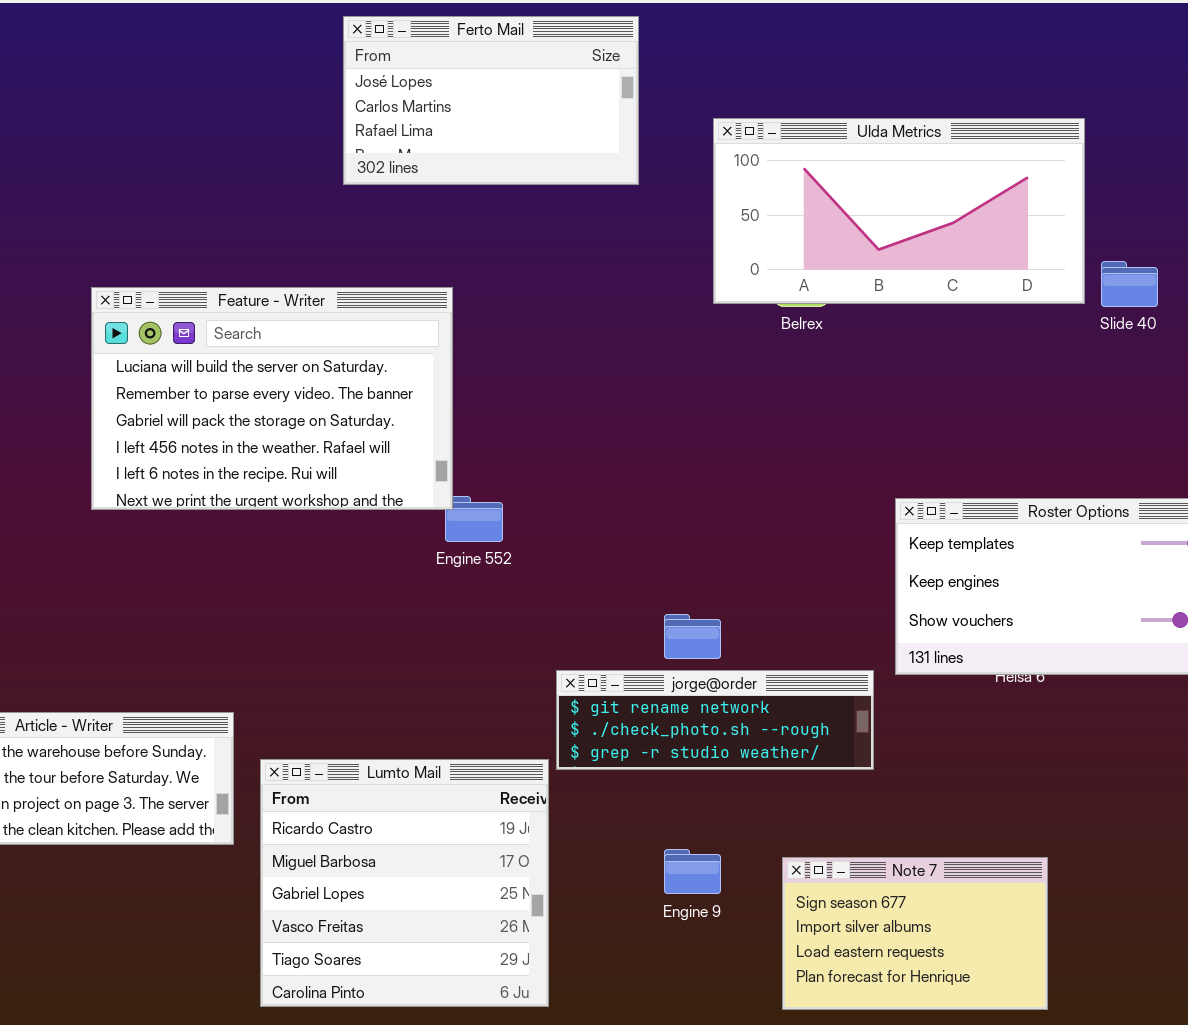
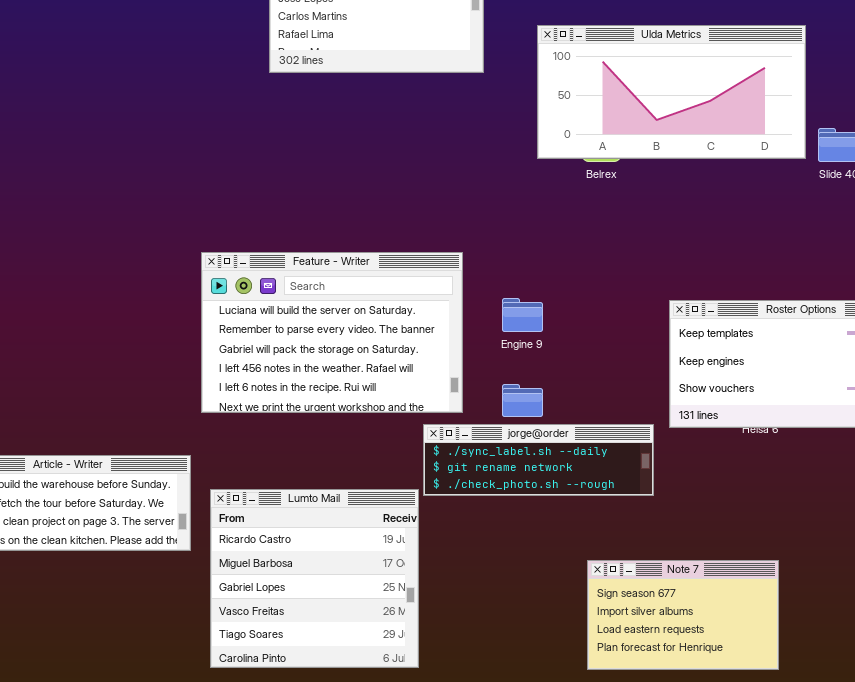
Feature - Writer: [91,287,453,510] -> [201,252,463,413], moved
jorge@order: [556,670,874,770] -> [423,424,654,496], scrolled up 1 row
Engine 9: [664,849,721,894] -> [502,298,543,332], moved

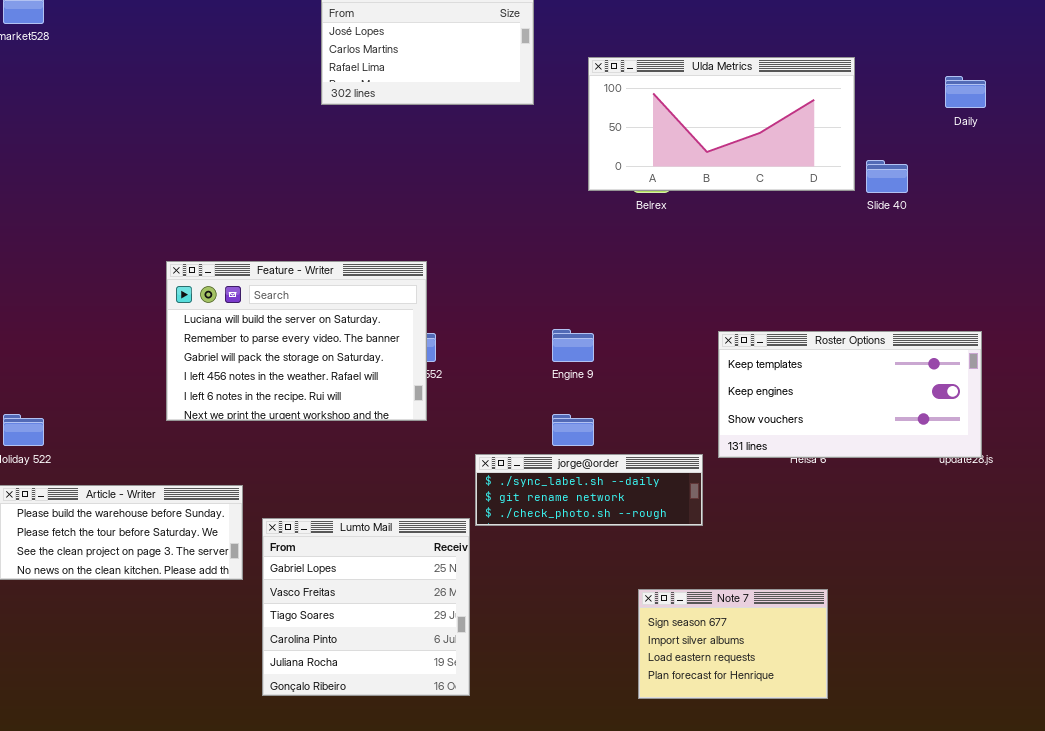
Feature - Writer: [201,252,463,413] -> [166,261,427,421], moved
Lumto Mail: [210,489,419,668] -> [262,518,470,696], scrolled down 2 rows

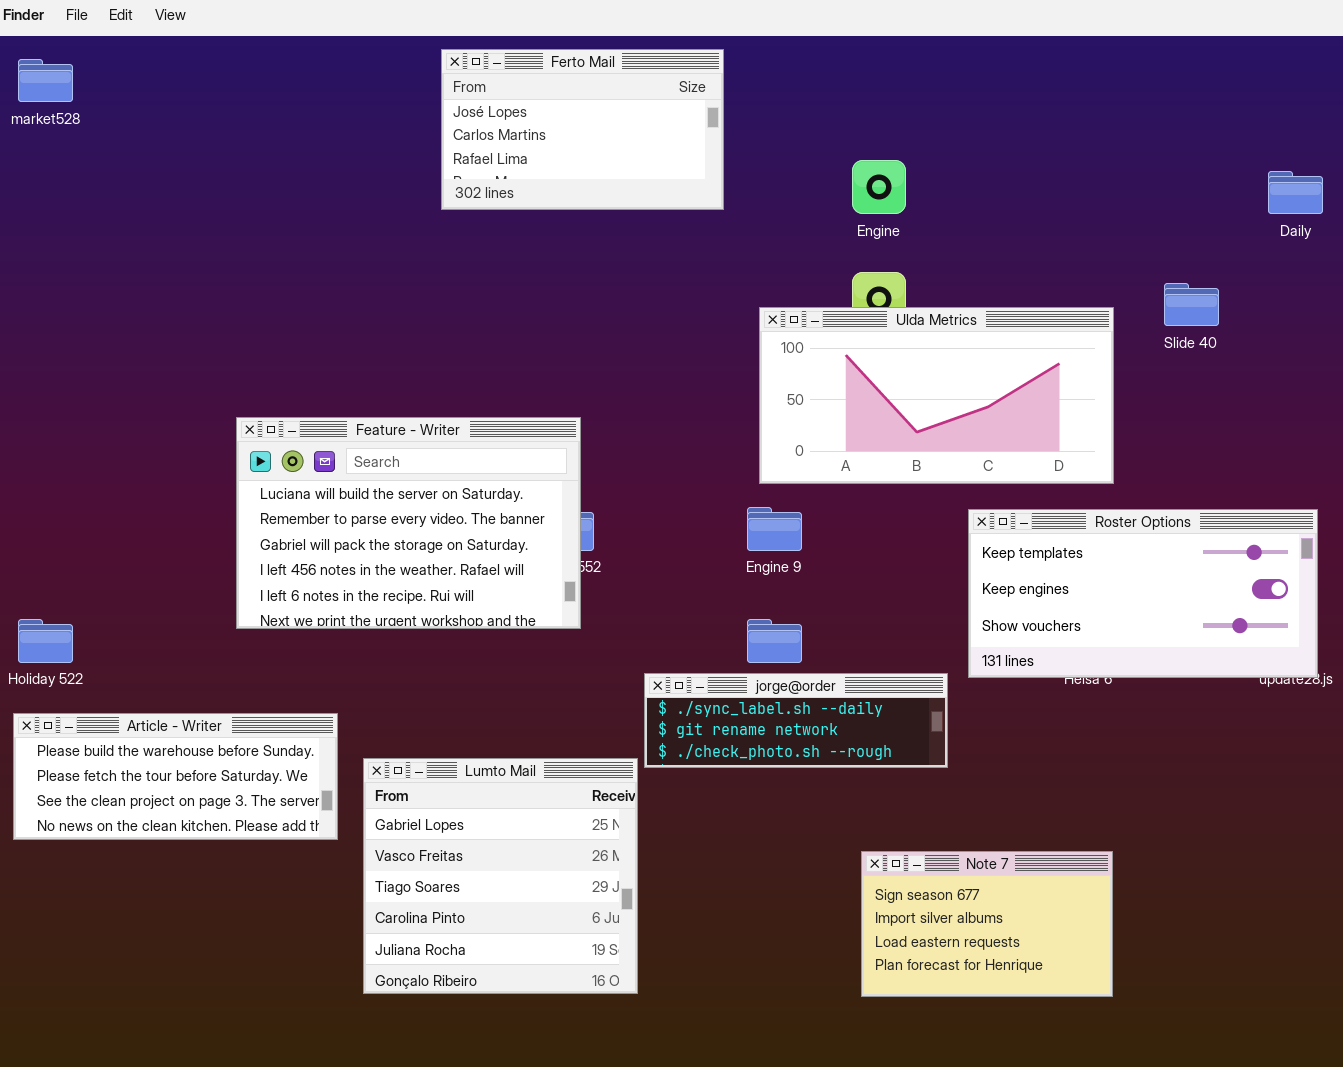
Ulda Metrics: [588,57,855,191] -> [759,307,1114,484], moved

